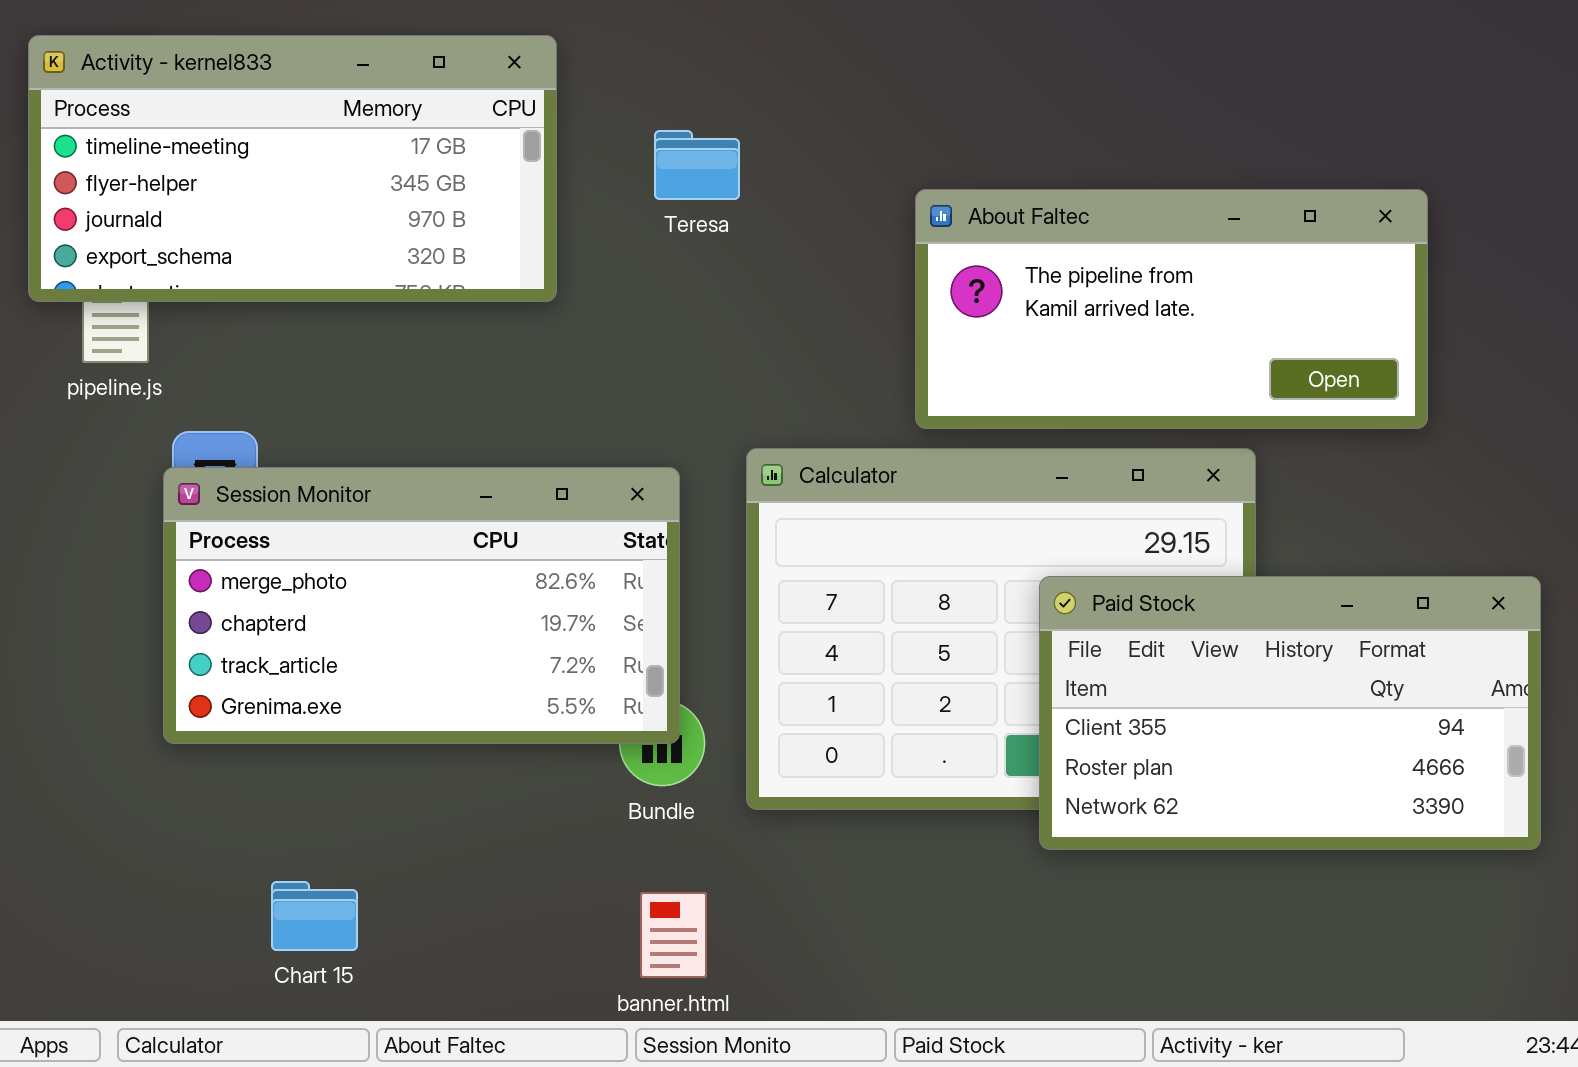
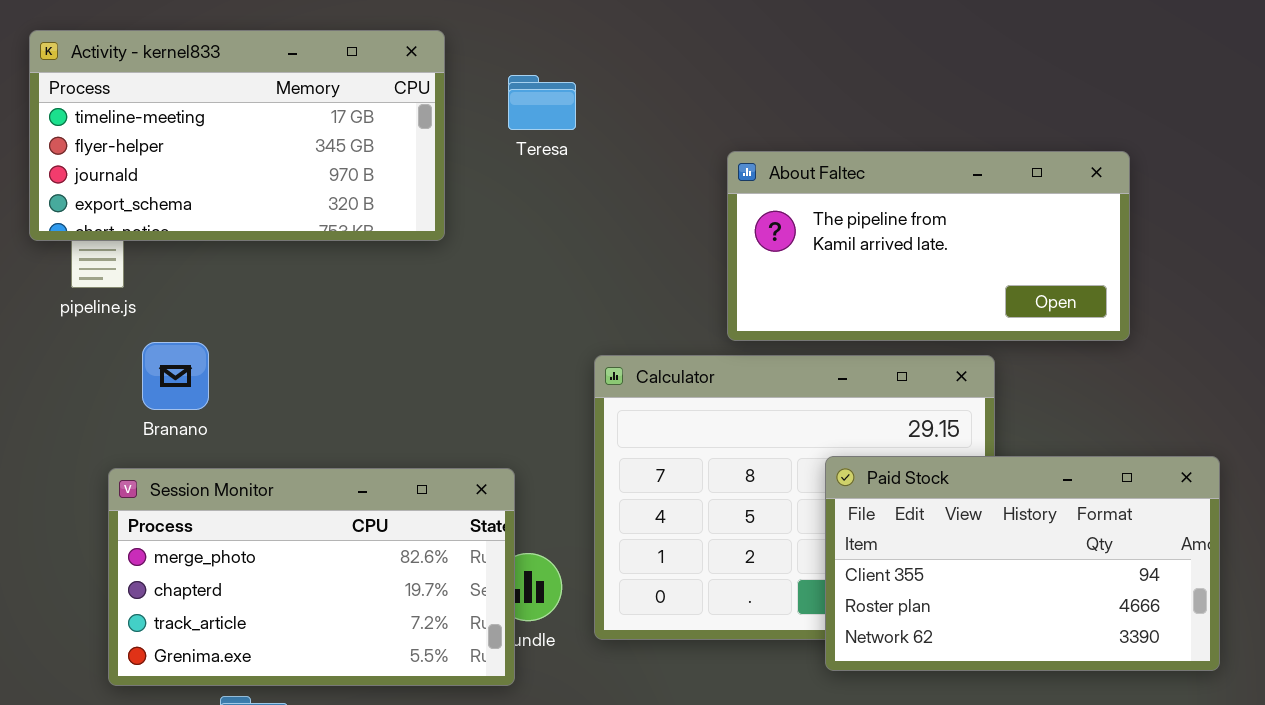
Teresa: [654,130,740,200] -> [508,75,576,130], moved
Session Monitor: [163,467,680,744] -> [108,468,515,686], moved

